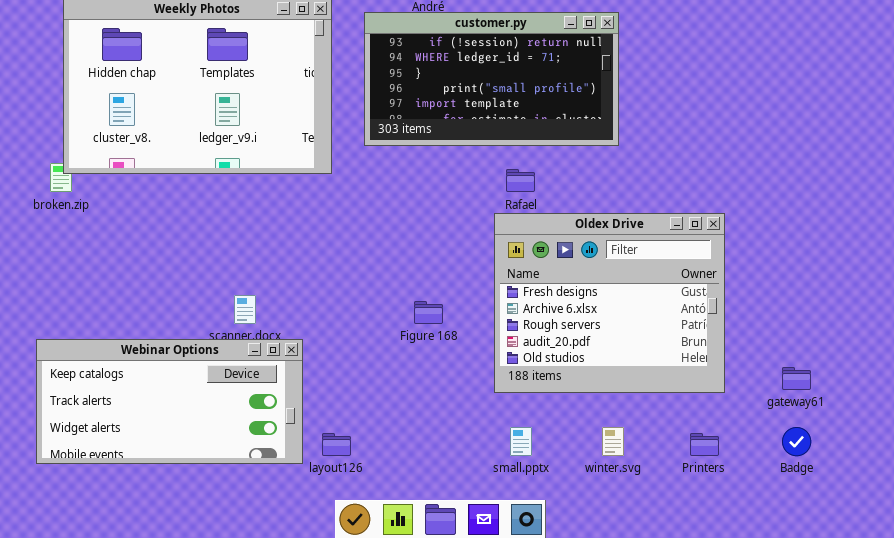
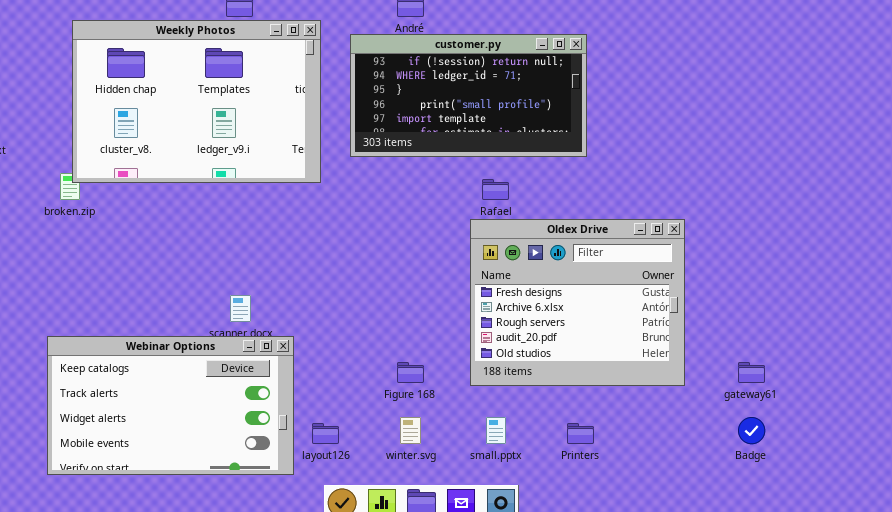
Figure 168: [414,301,443,324] -> [397,362,424,383], moved
Webinar Options: [36,339,303,464] -> [47,336,294,475], resized
winter.svg: [602,427,624,456] -> [400,417,421,444], moved
Printers: [690,433,719,456] -> [567,423,594,444], moved

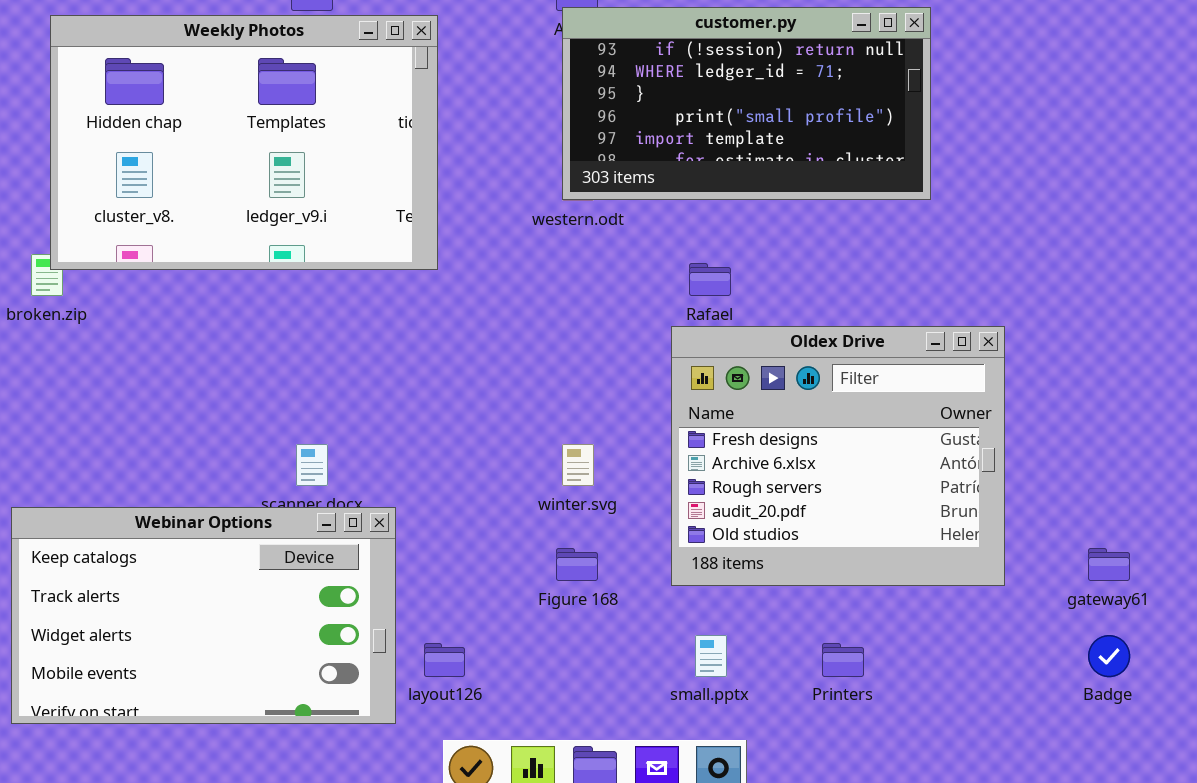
customer.py: [350,34,587,157] -> [562,7,931,200], moved
winter.svg: [400,417,421,444] -> [562,444,594,486], moved

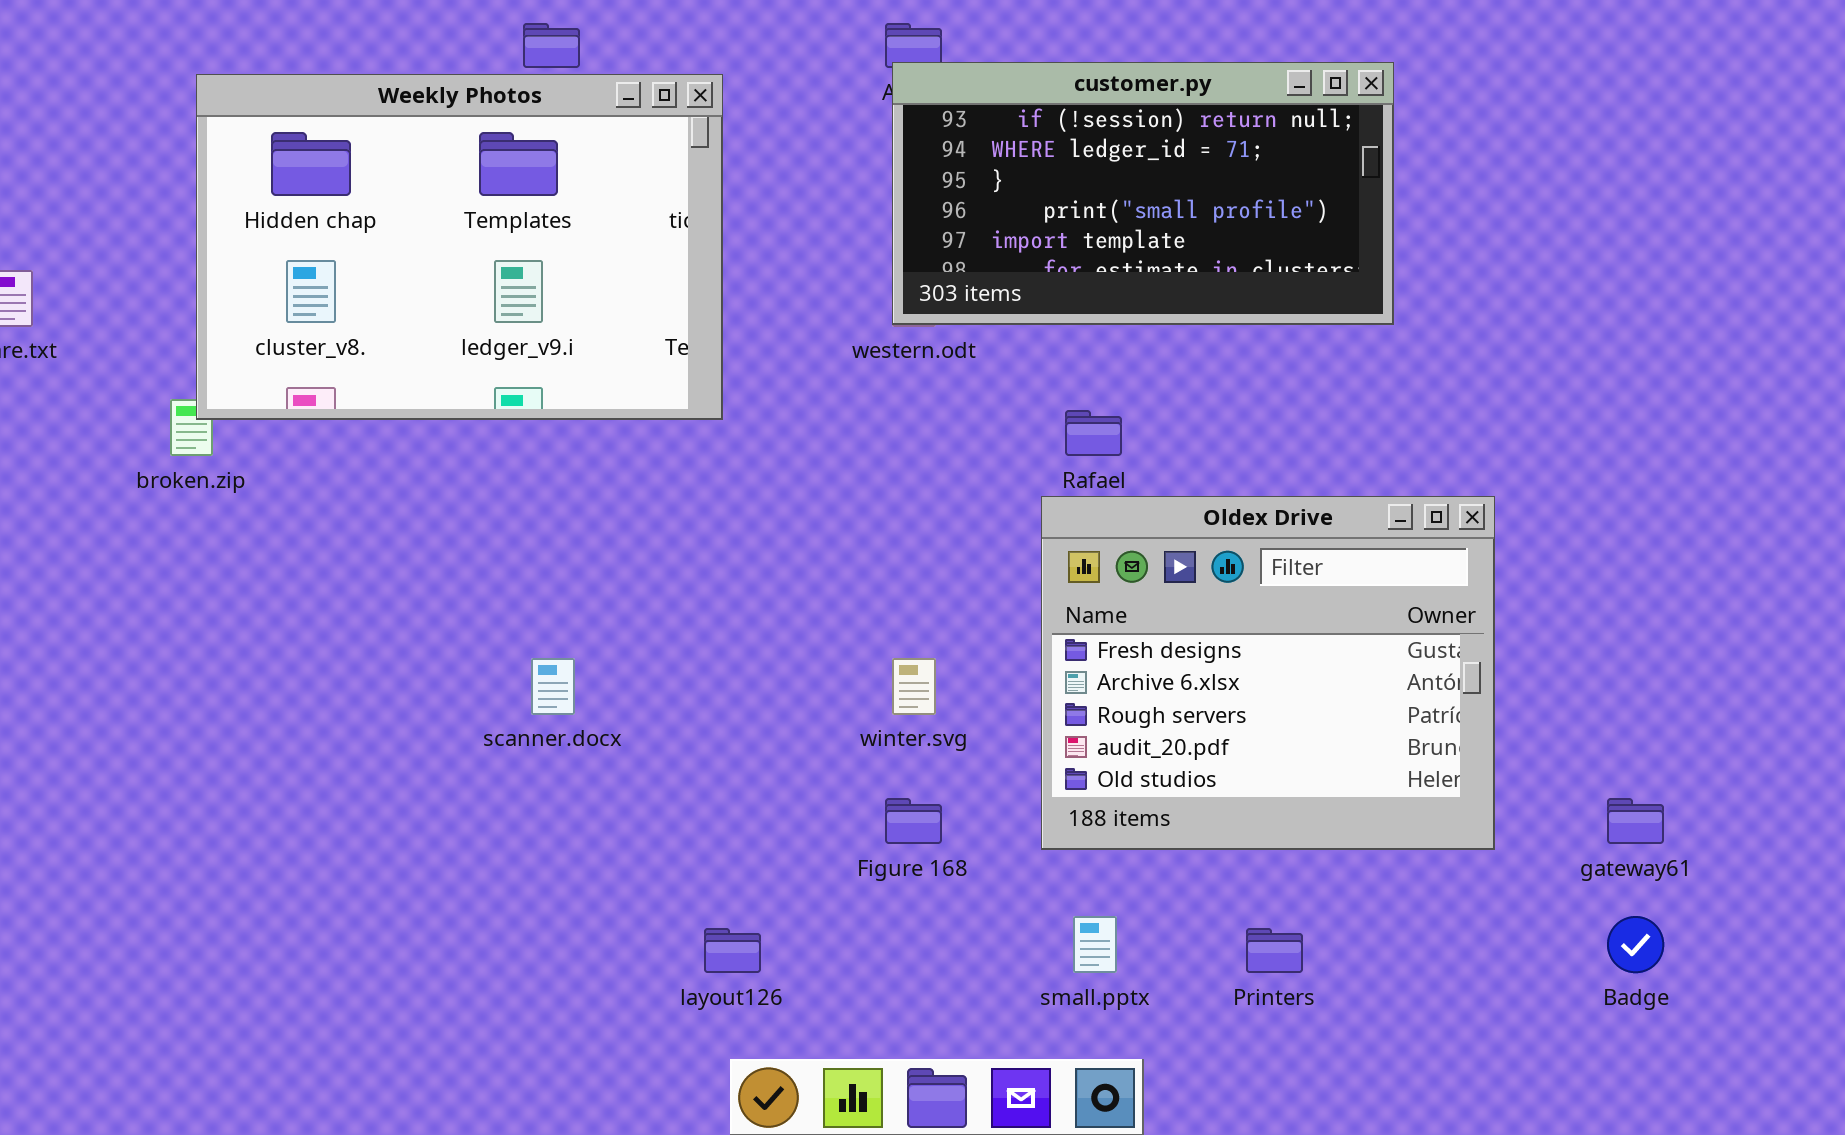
Webinar Options: [11,507,396,724] -> none, closed

